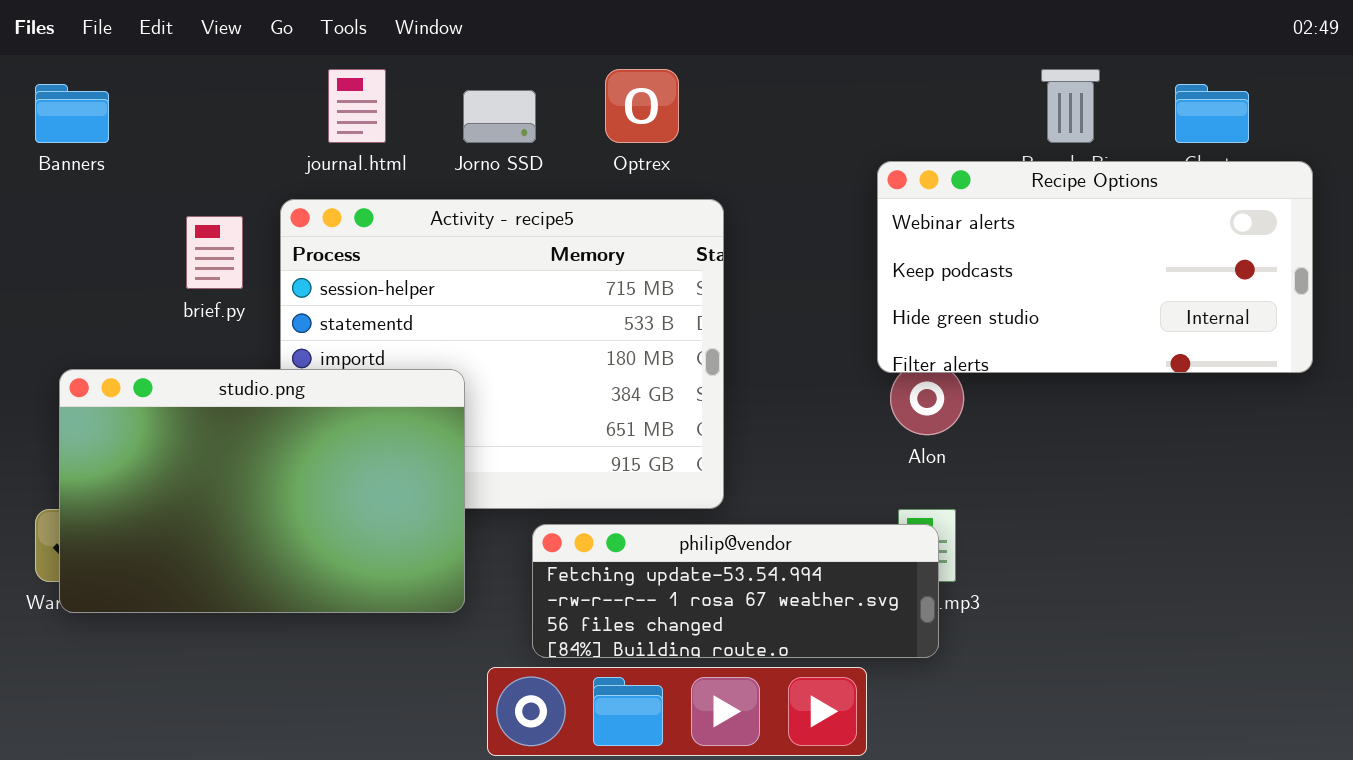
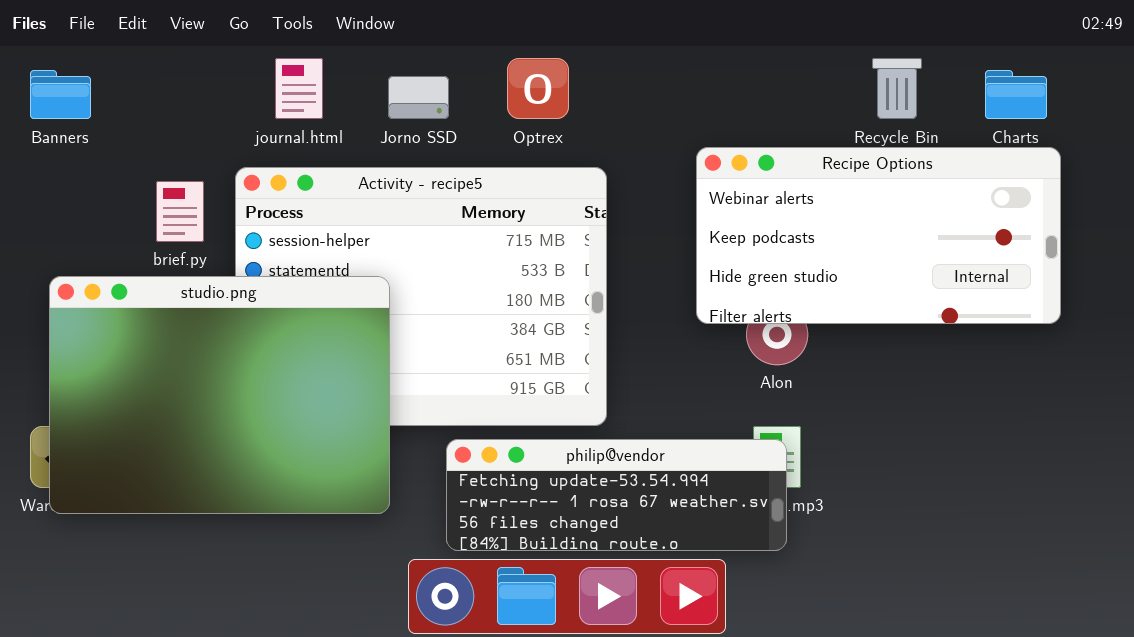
Recipe Options: [877,161,1313,373] -> [696,147,1061,324], moved
studio.png: [59,369,465,613] -> [49,276,390,514], resized

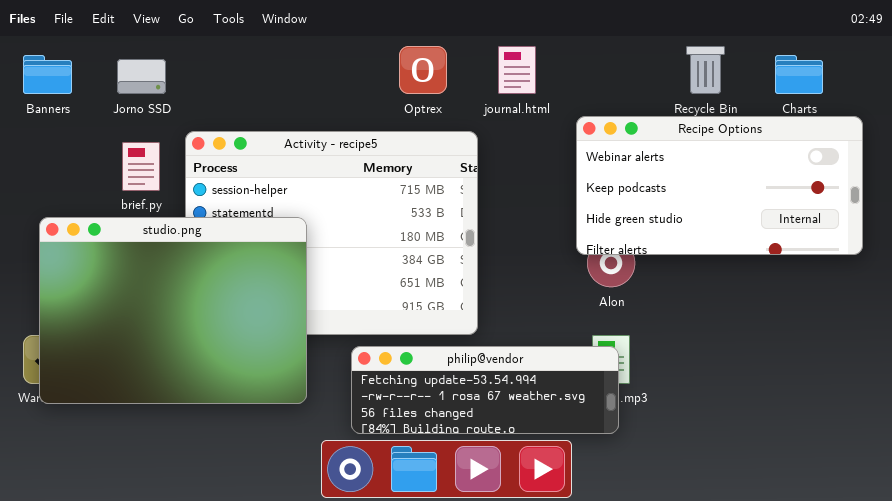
journal.html: [275,58,323,119] -> [498,46,536,94], moved
Jorno SSD: [388,76,449,119] -> [117,59,166,94], moved
Recipe Options: [696,147,1061,324] -> [576,116,863,255], moved

